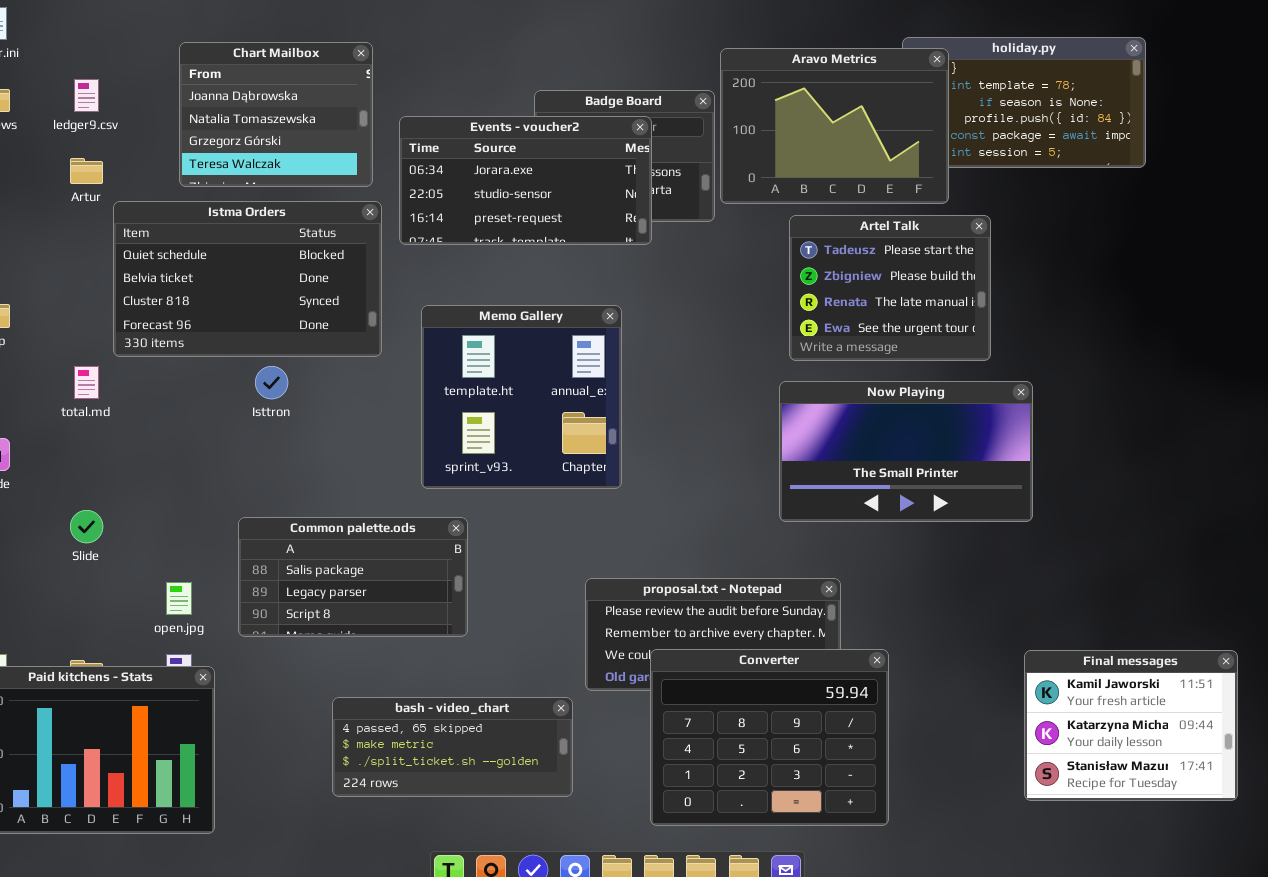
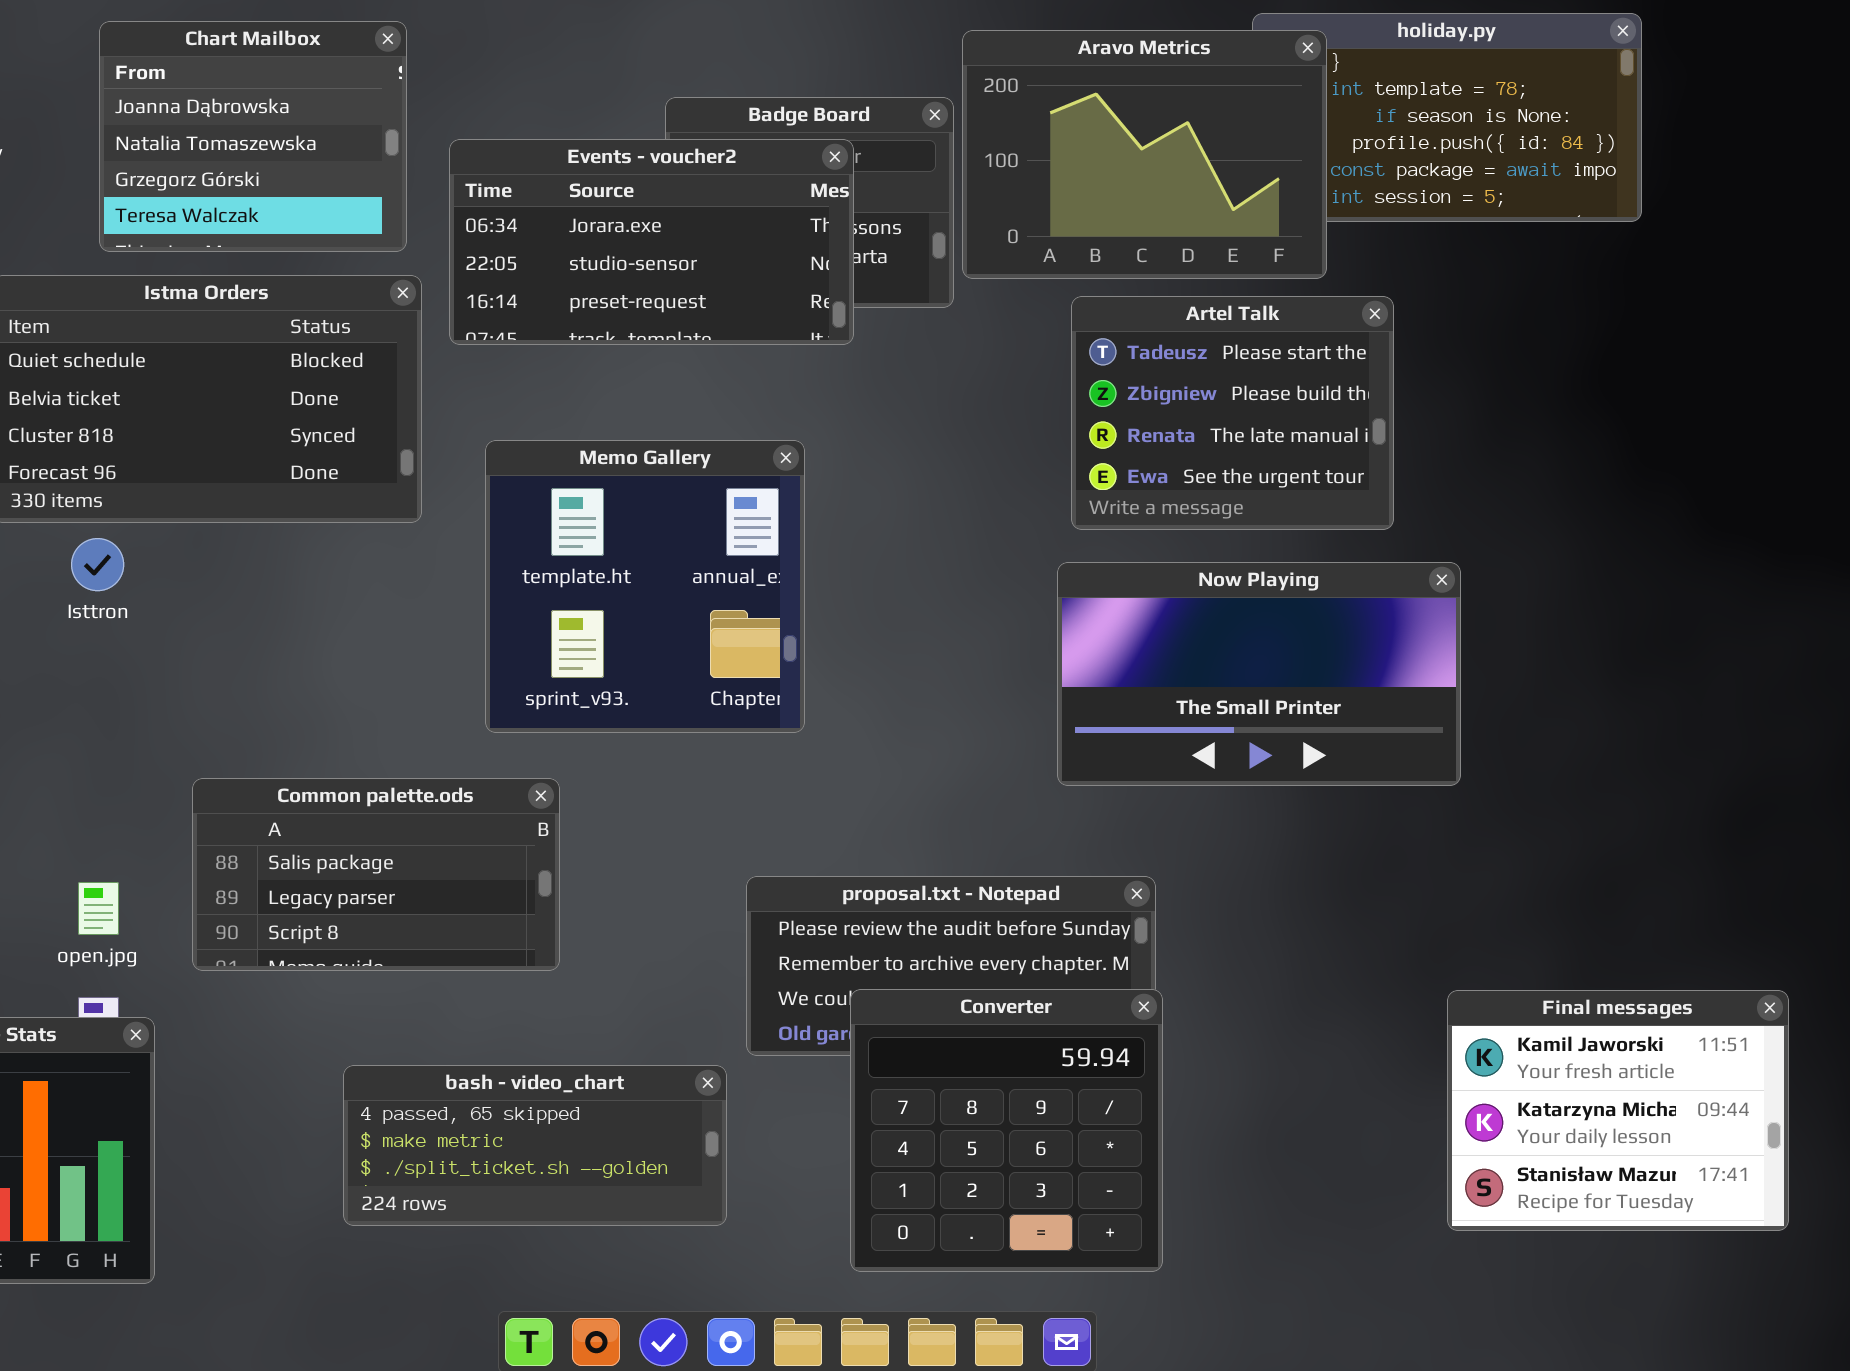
Isttron: [255,366,288,399] -> [71,538,124,591], moved
Converter: [650,649,889,826] -> [850,989,1163,1272], resized

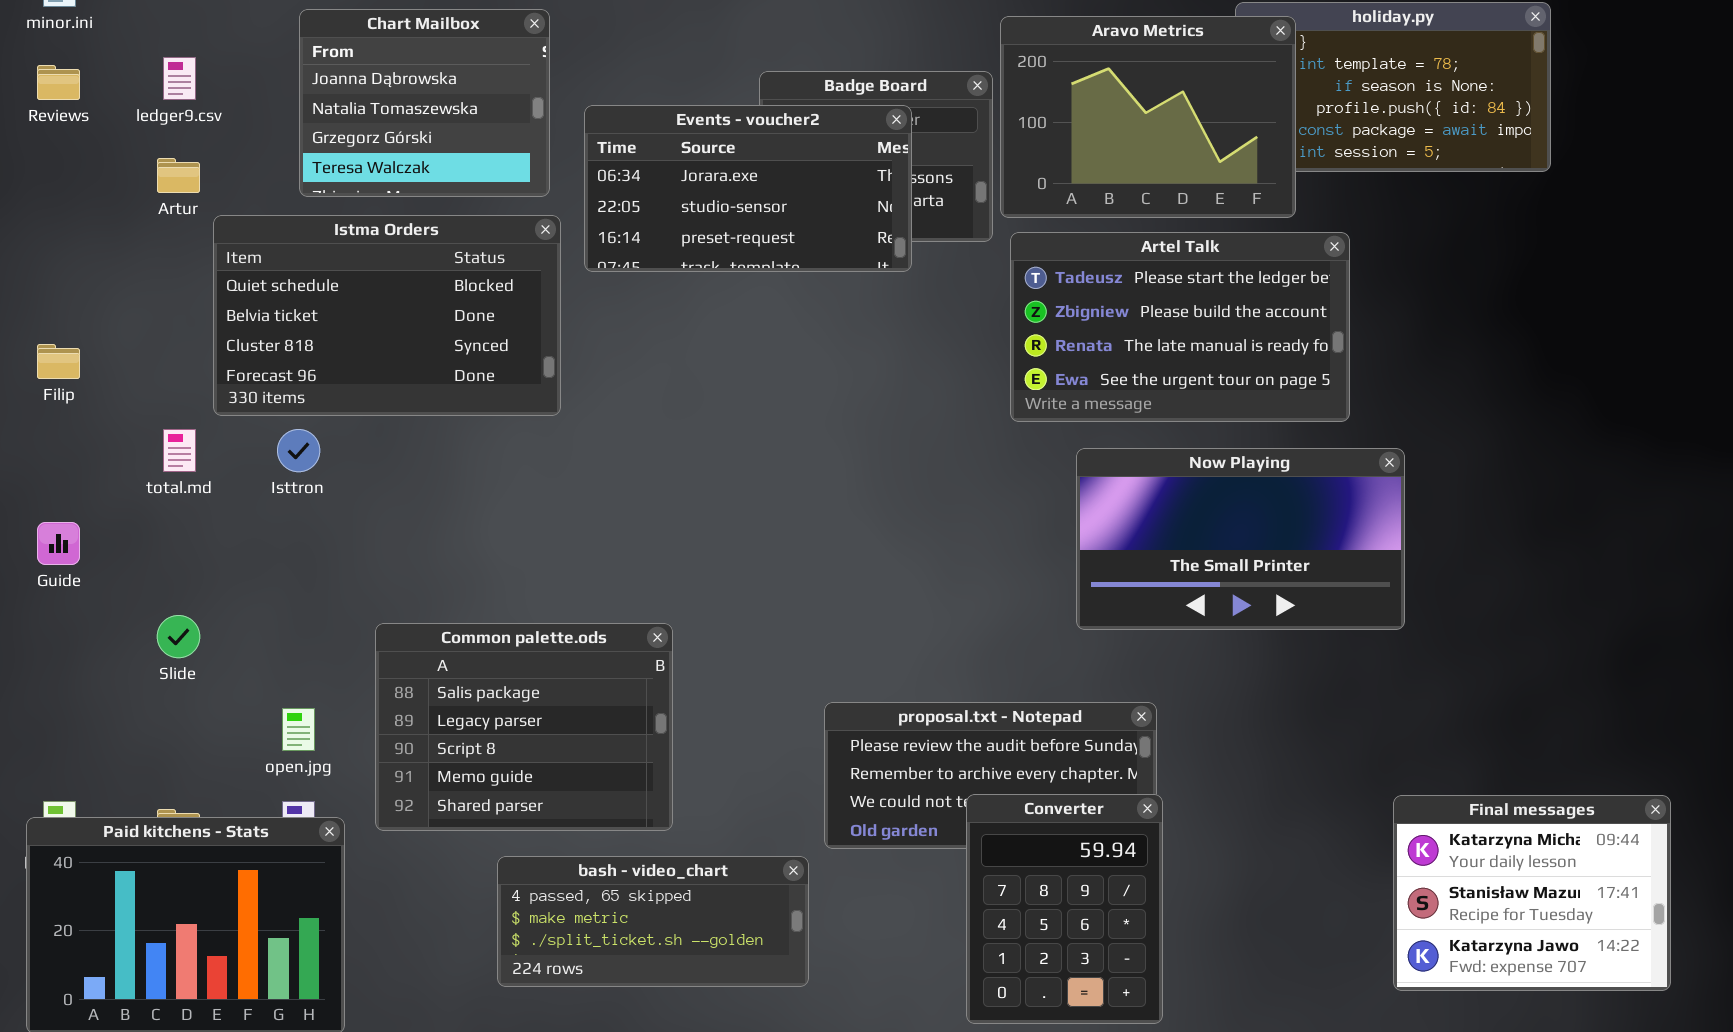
Artel Talk: [1071,296,1394,530] -> [1010,232,1350,422], resized
Memo Gallery: [485,440,805,733] -> none, closed
Common palette.ods: [192,778,560,971] -> [375,623,673,831], resized
Converter: [850,989,1163,1272] -> [966,794,1163,1024], resized
Final messages: [1447,990,1789,1231] -> [1393,795,1671,991], scrolled down 1 row

